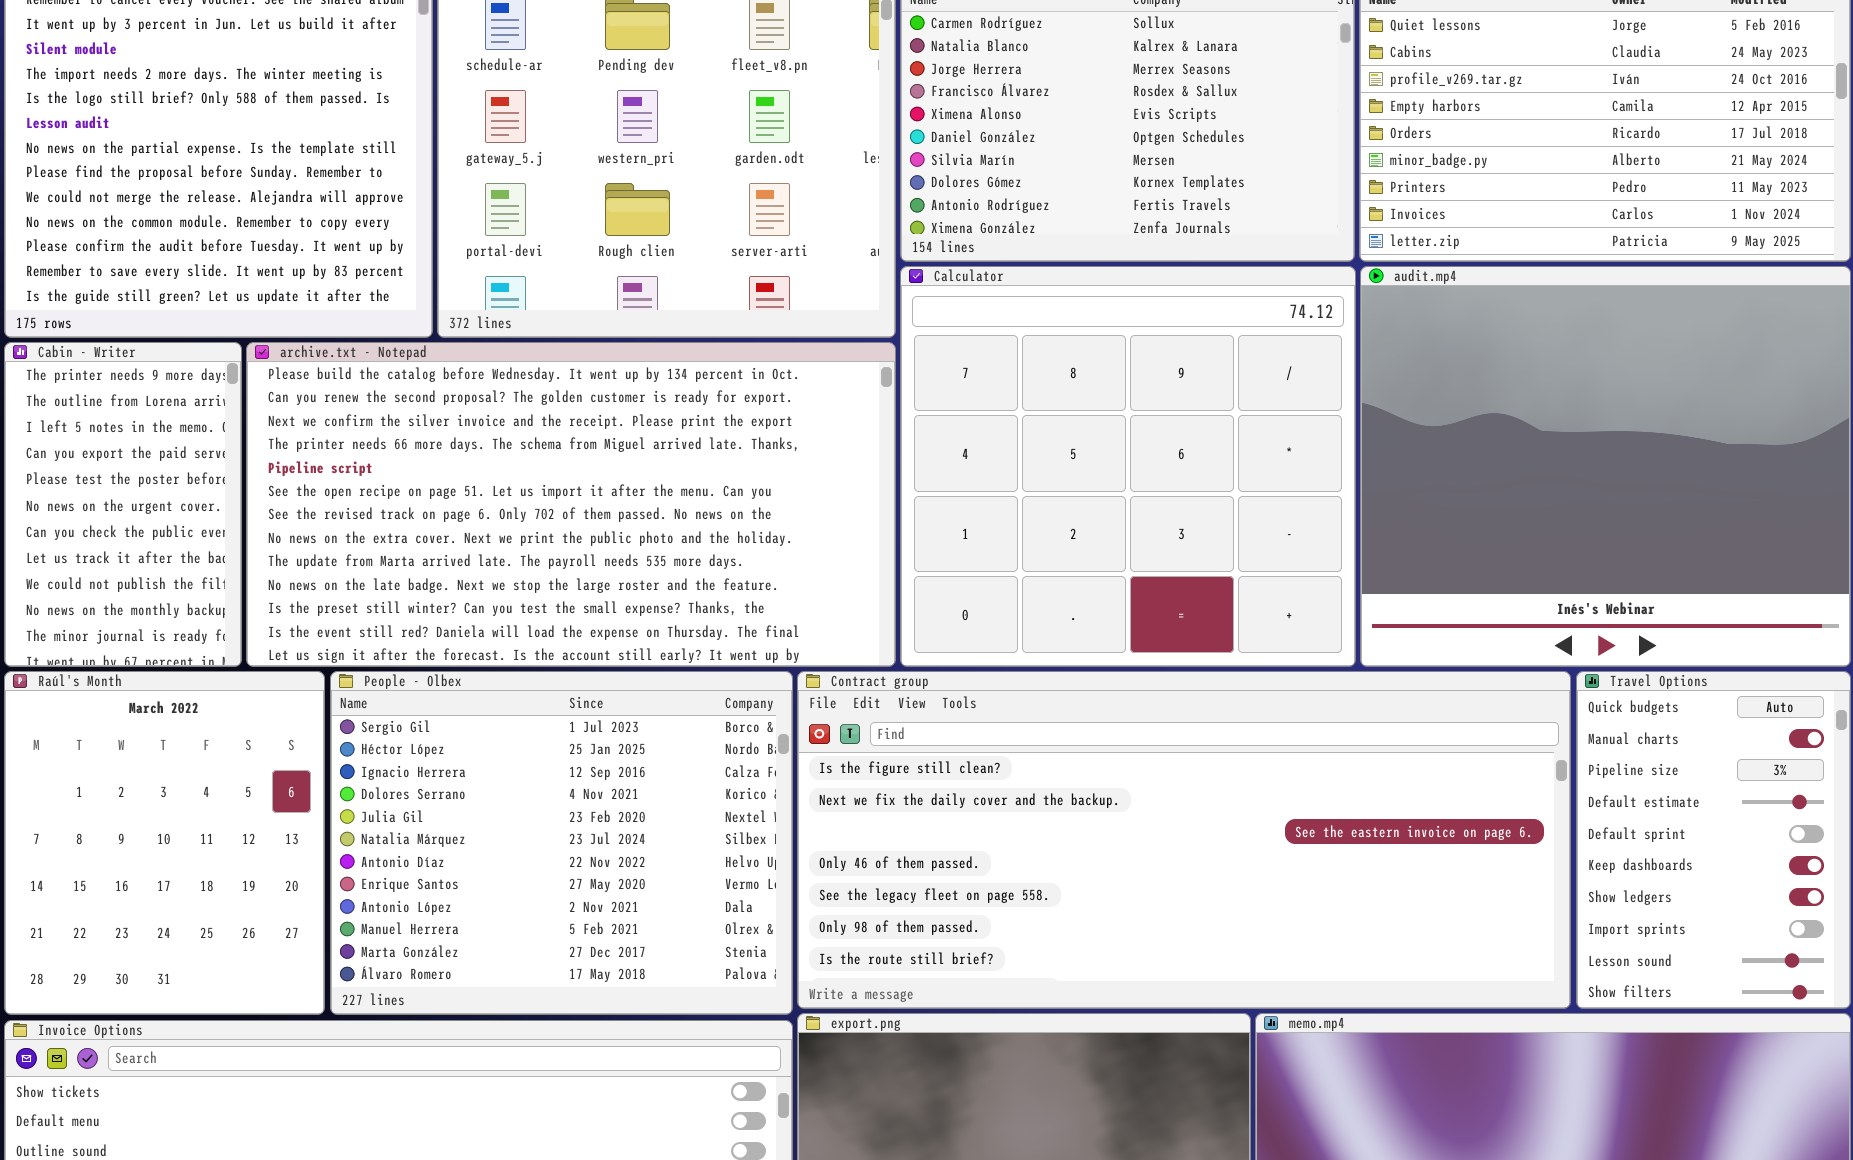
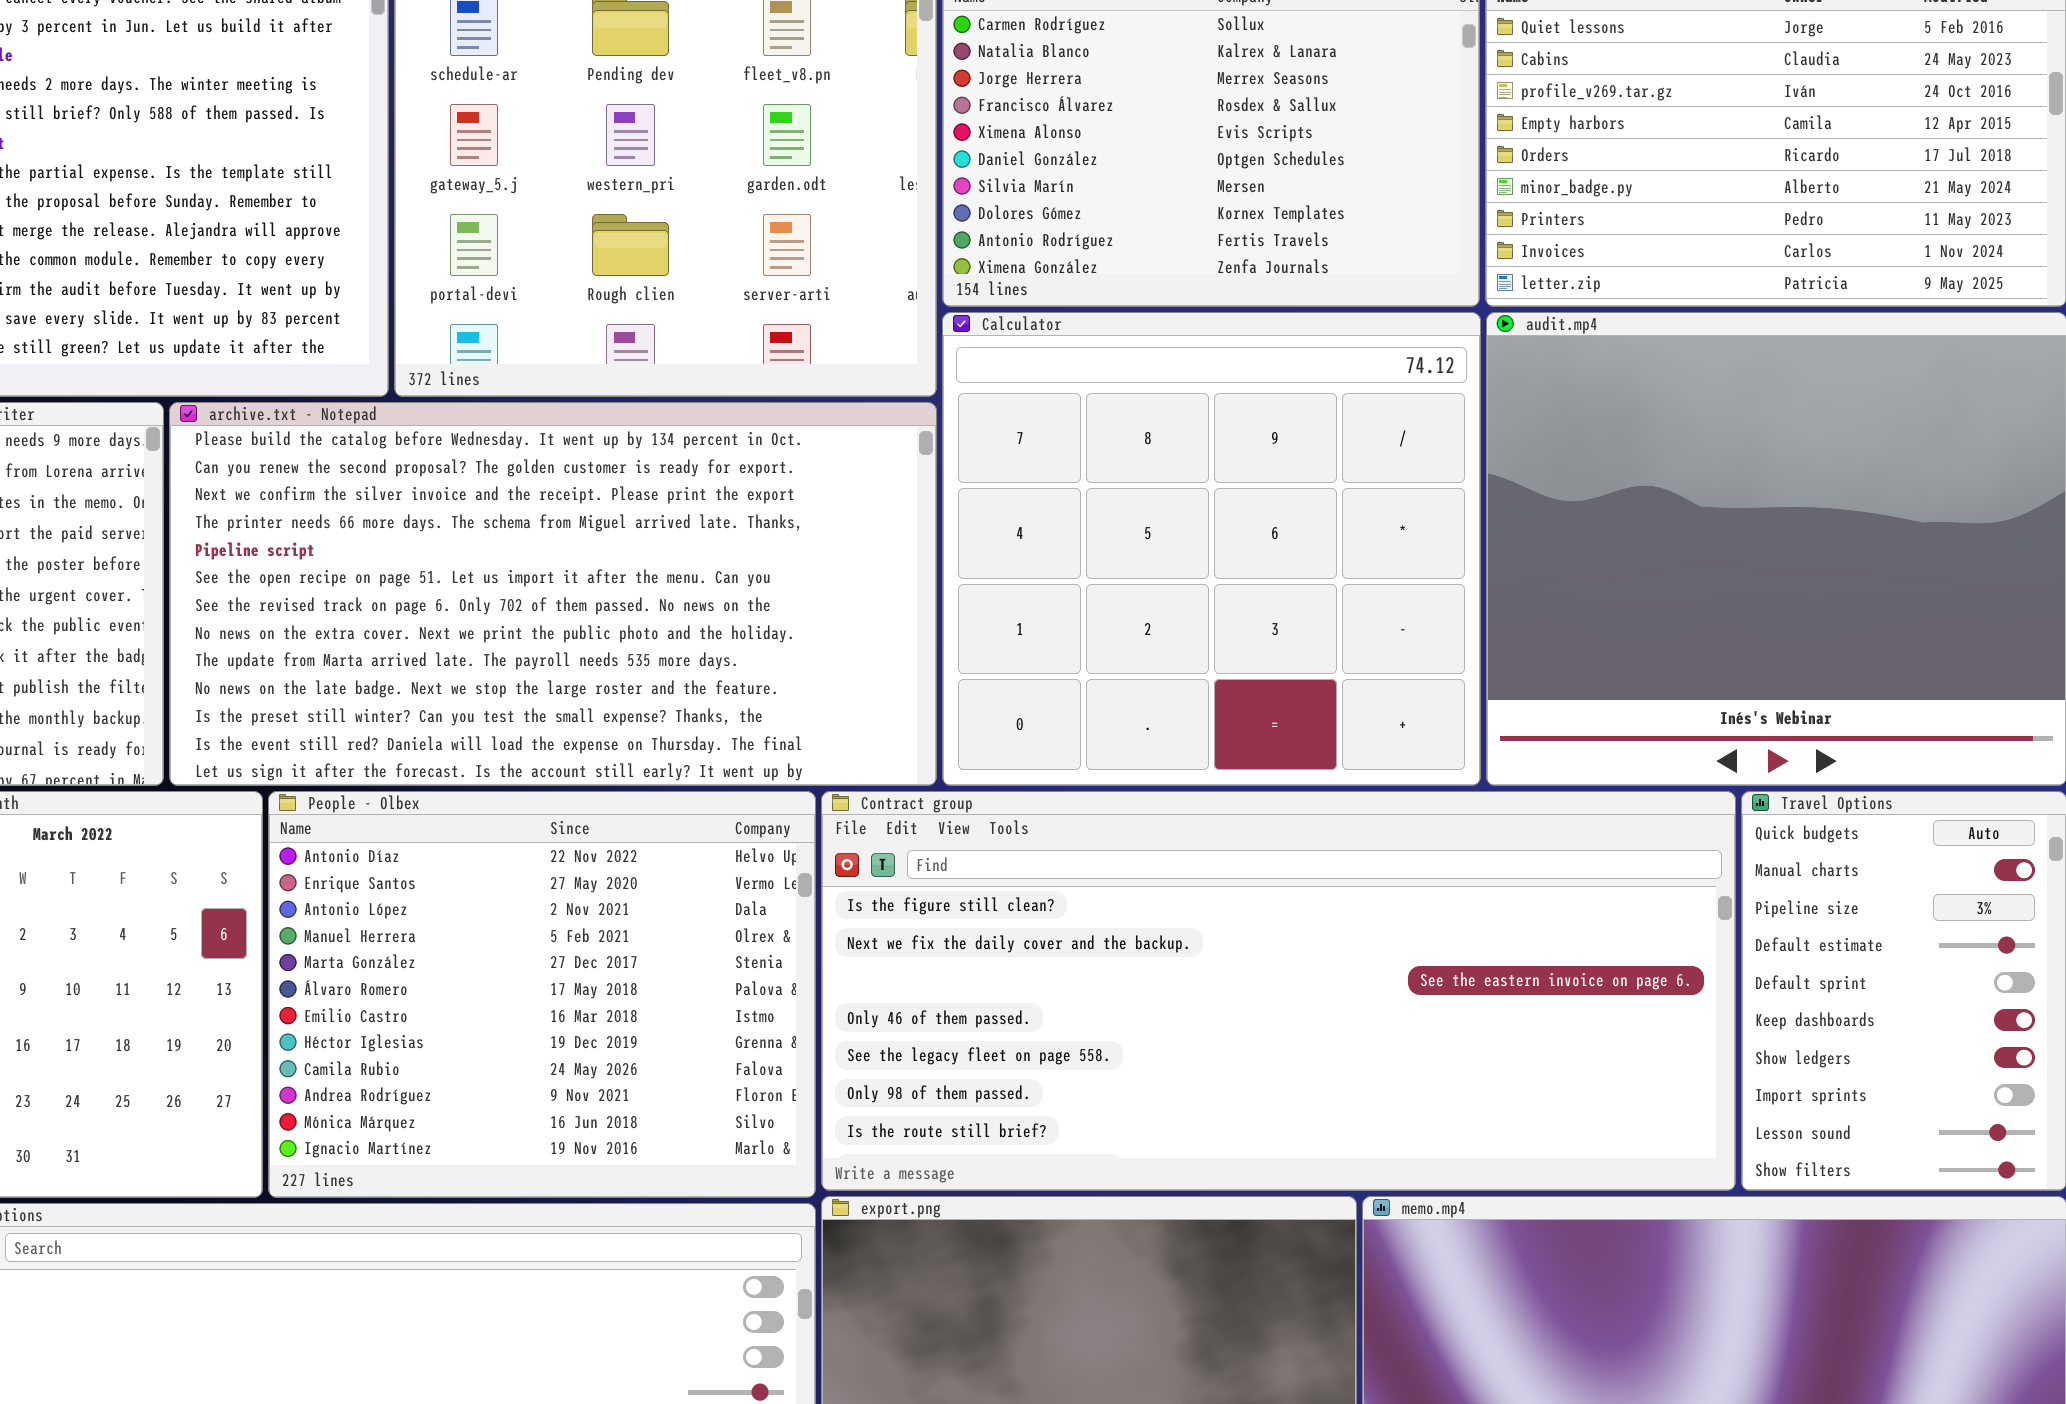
People - Olbex: [330,671,793,1015] -> [268,791,816,1198], scrolled down 6 rows

